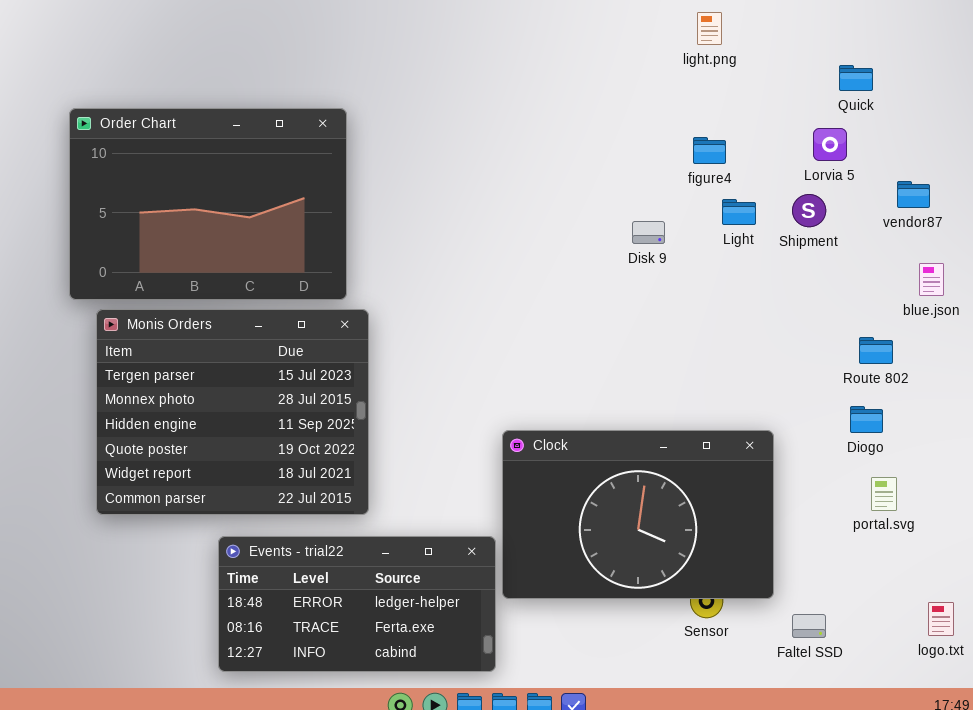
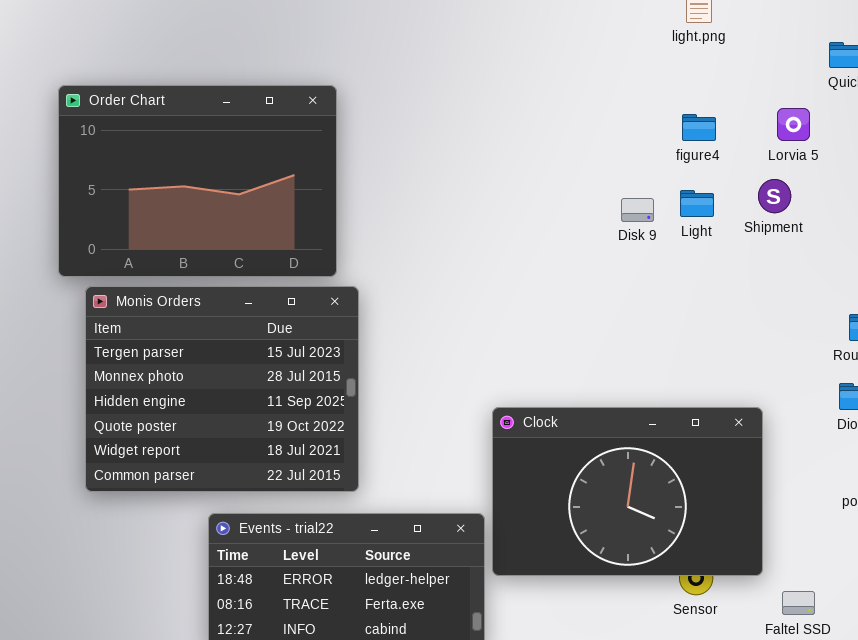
Lorvia 5: [813,128,847,161] -> [777,108,810,141], moved
Shipment: [792,194,826,227] -> [758,179,791,213], moved
Light: [722,199,756,225] -> [680,190,714,217], moved

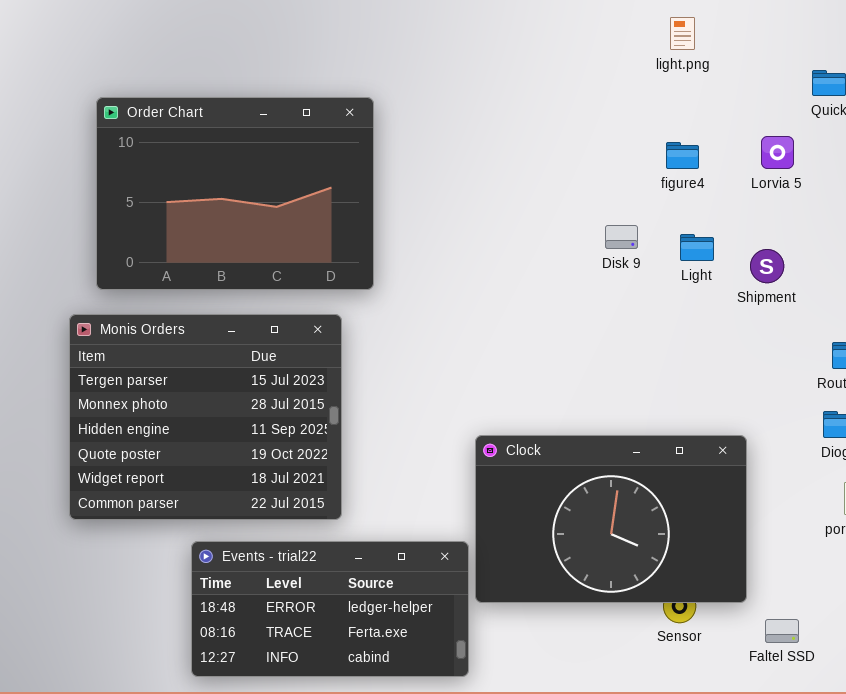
Order Chart: [58,85,337,277] -> [96,97,374,290], moved
Shipment: [758,179,791,213] -> [750,249,784,283], moved
Light: [680,190,714,217] -> [680,234,714,261], moved

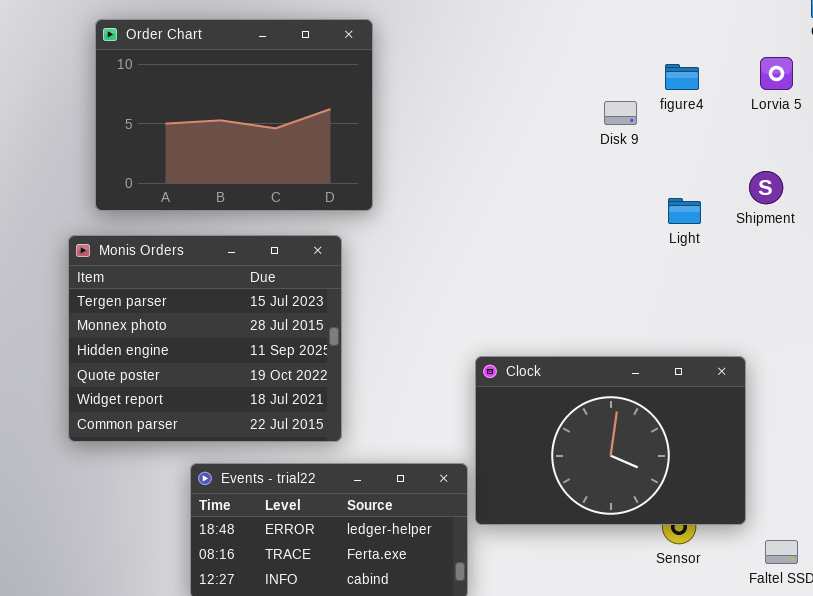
Disk 9: [605,225,638,249] -> [604,101,637,125], moved
Light: [680,234,714,261] -> [668,198,701,224], moved

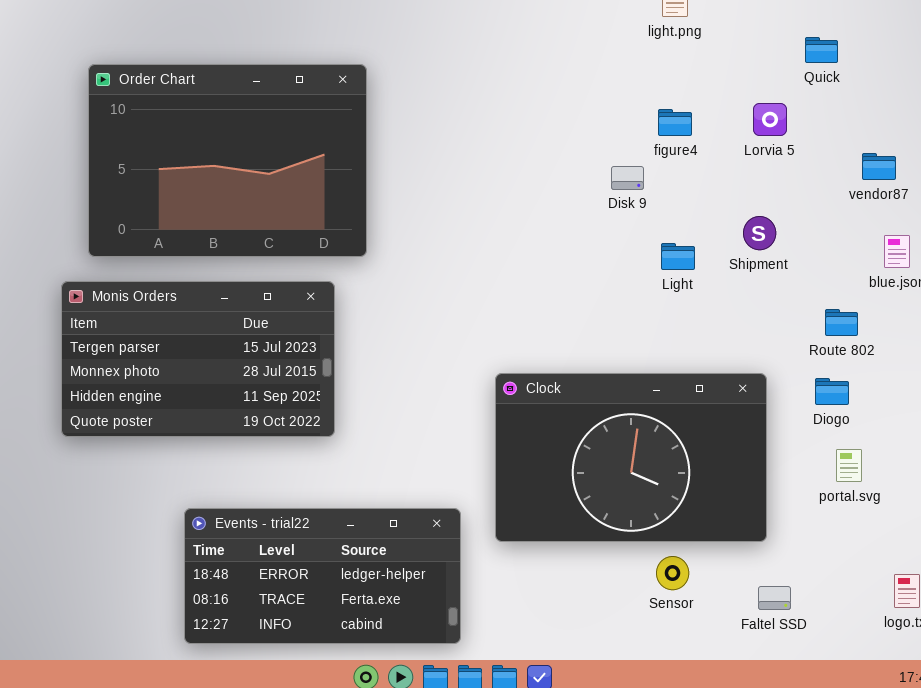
Disk 9: [604,101,637,125] -> [611,166,644,190], moved
Monis Orders: [68,235,342,442] -> [61,281,335,437], resized
Clock: [475,356,746,525] -> [495,373,767,542], moved

